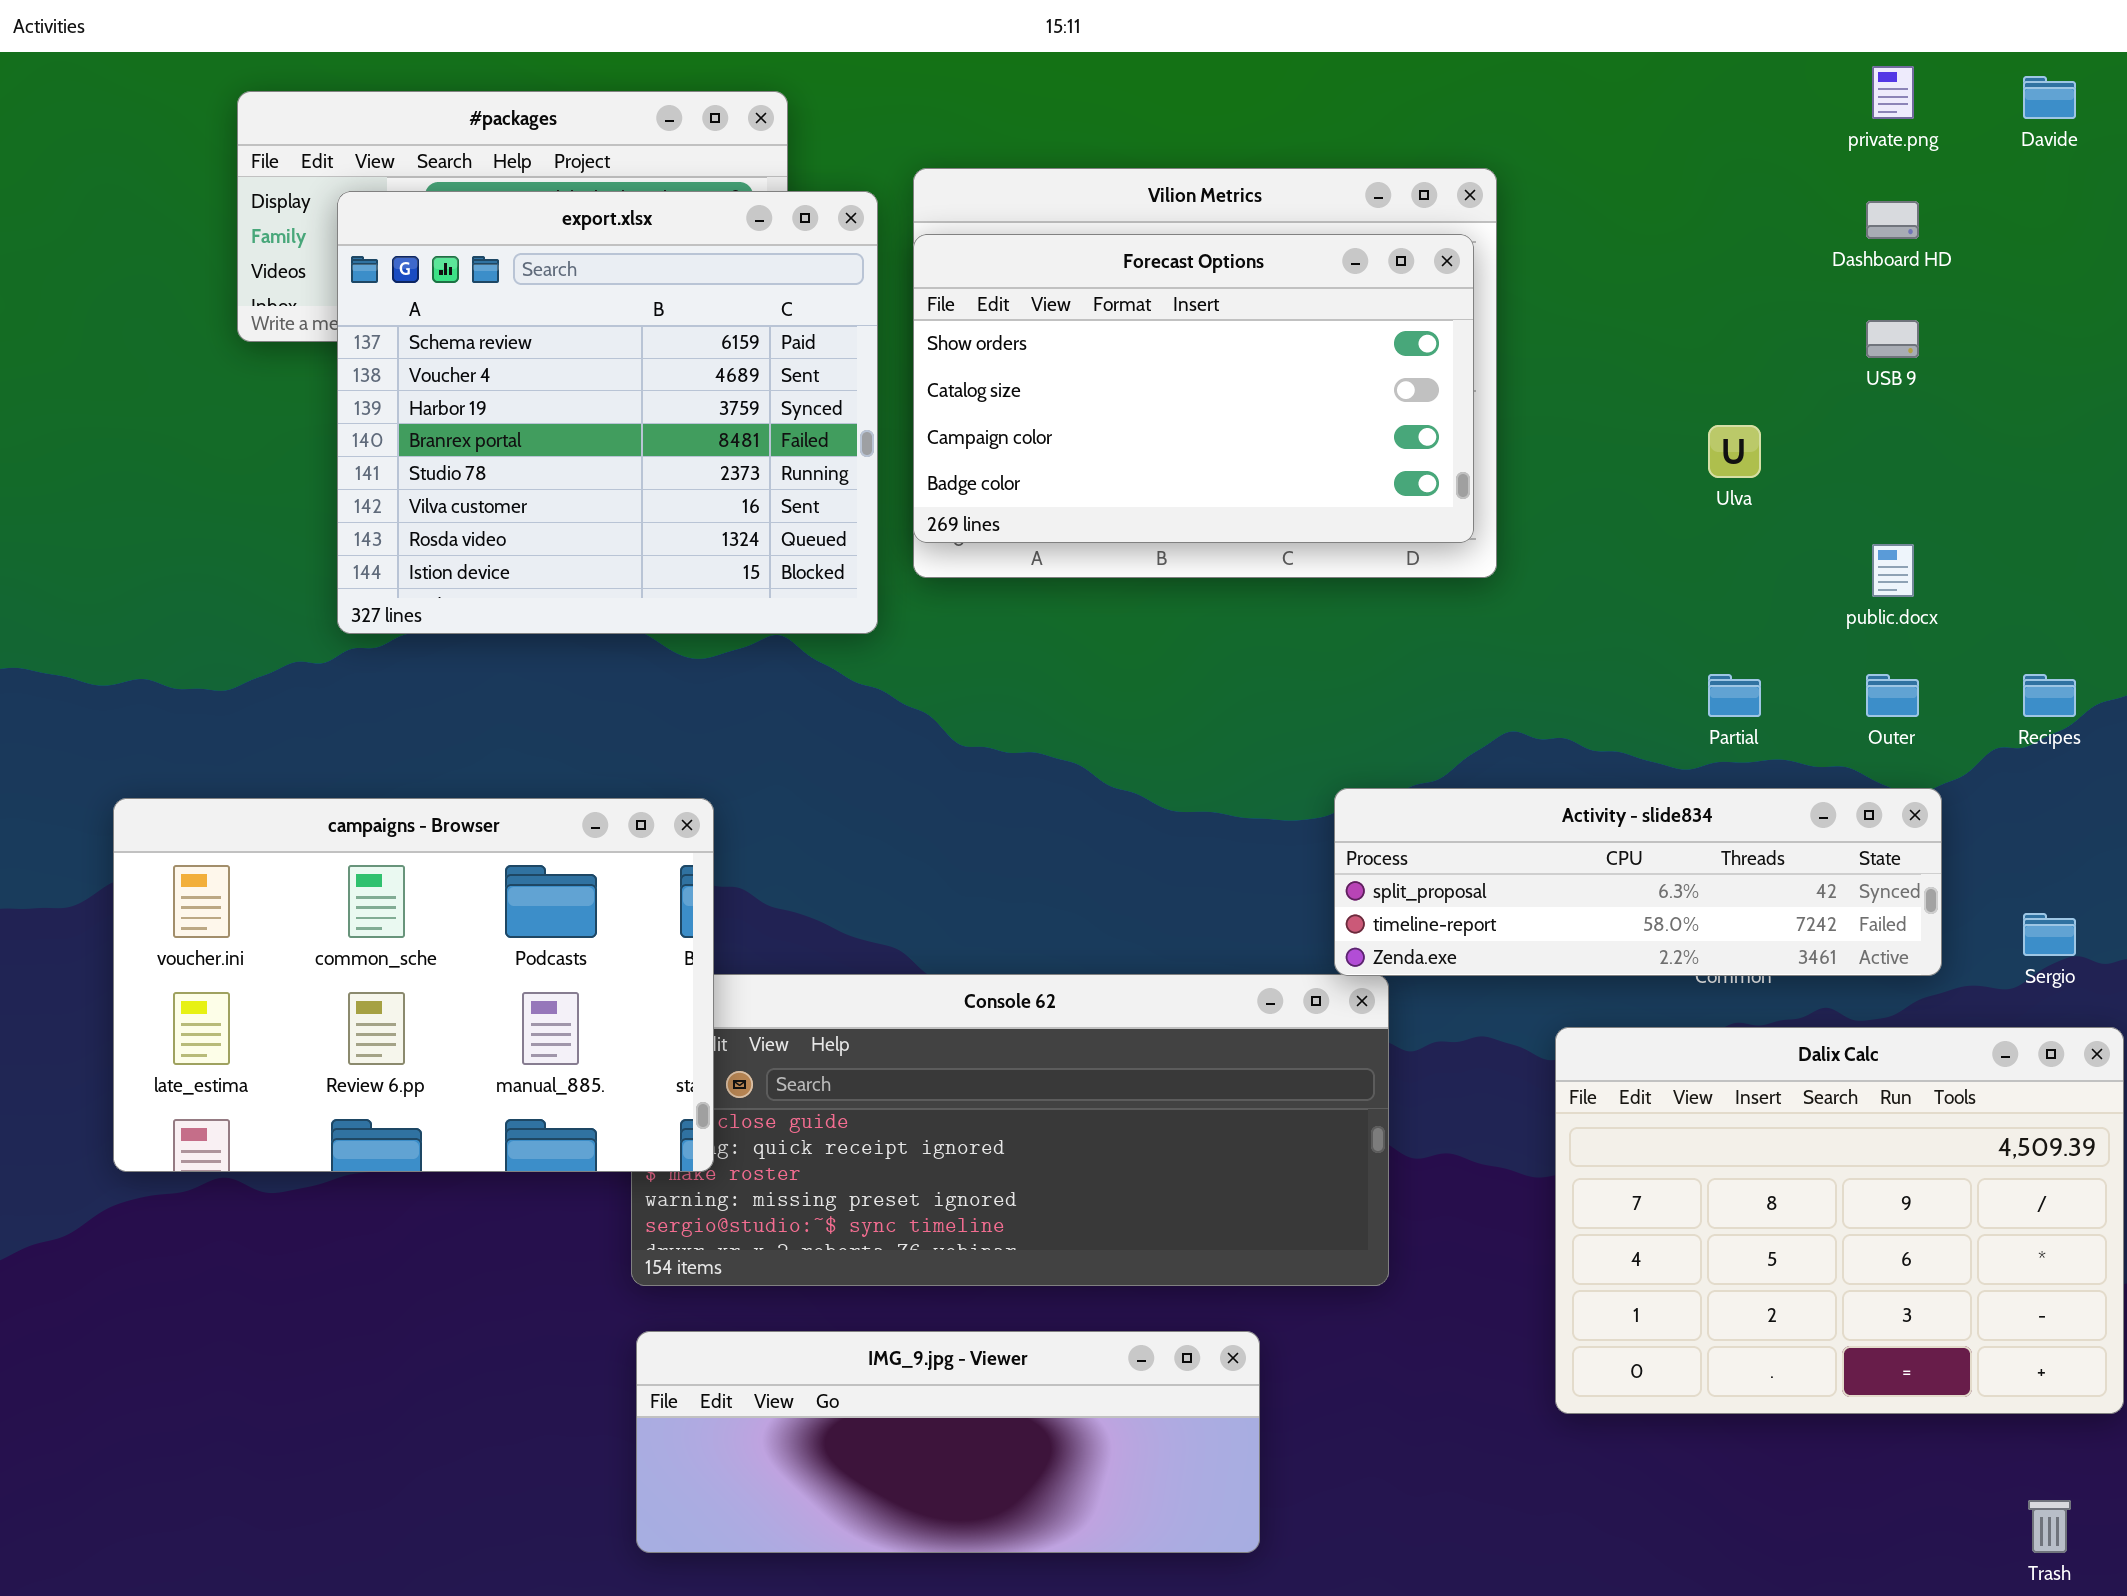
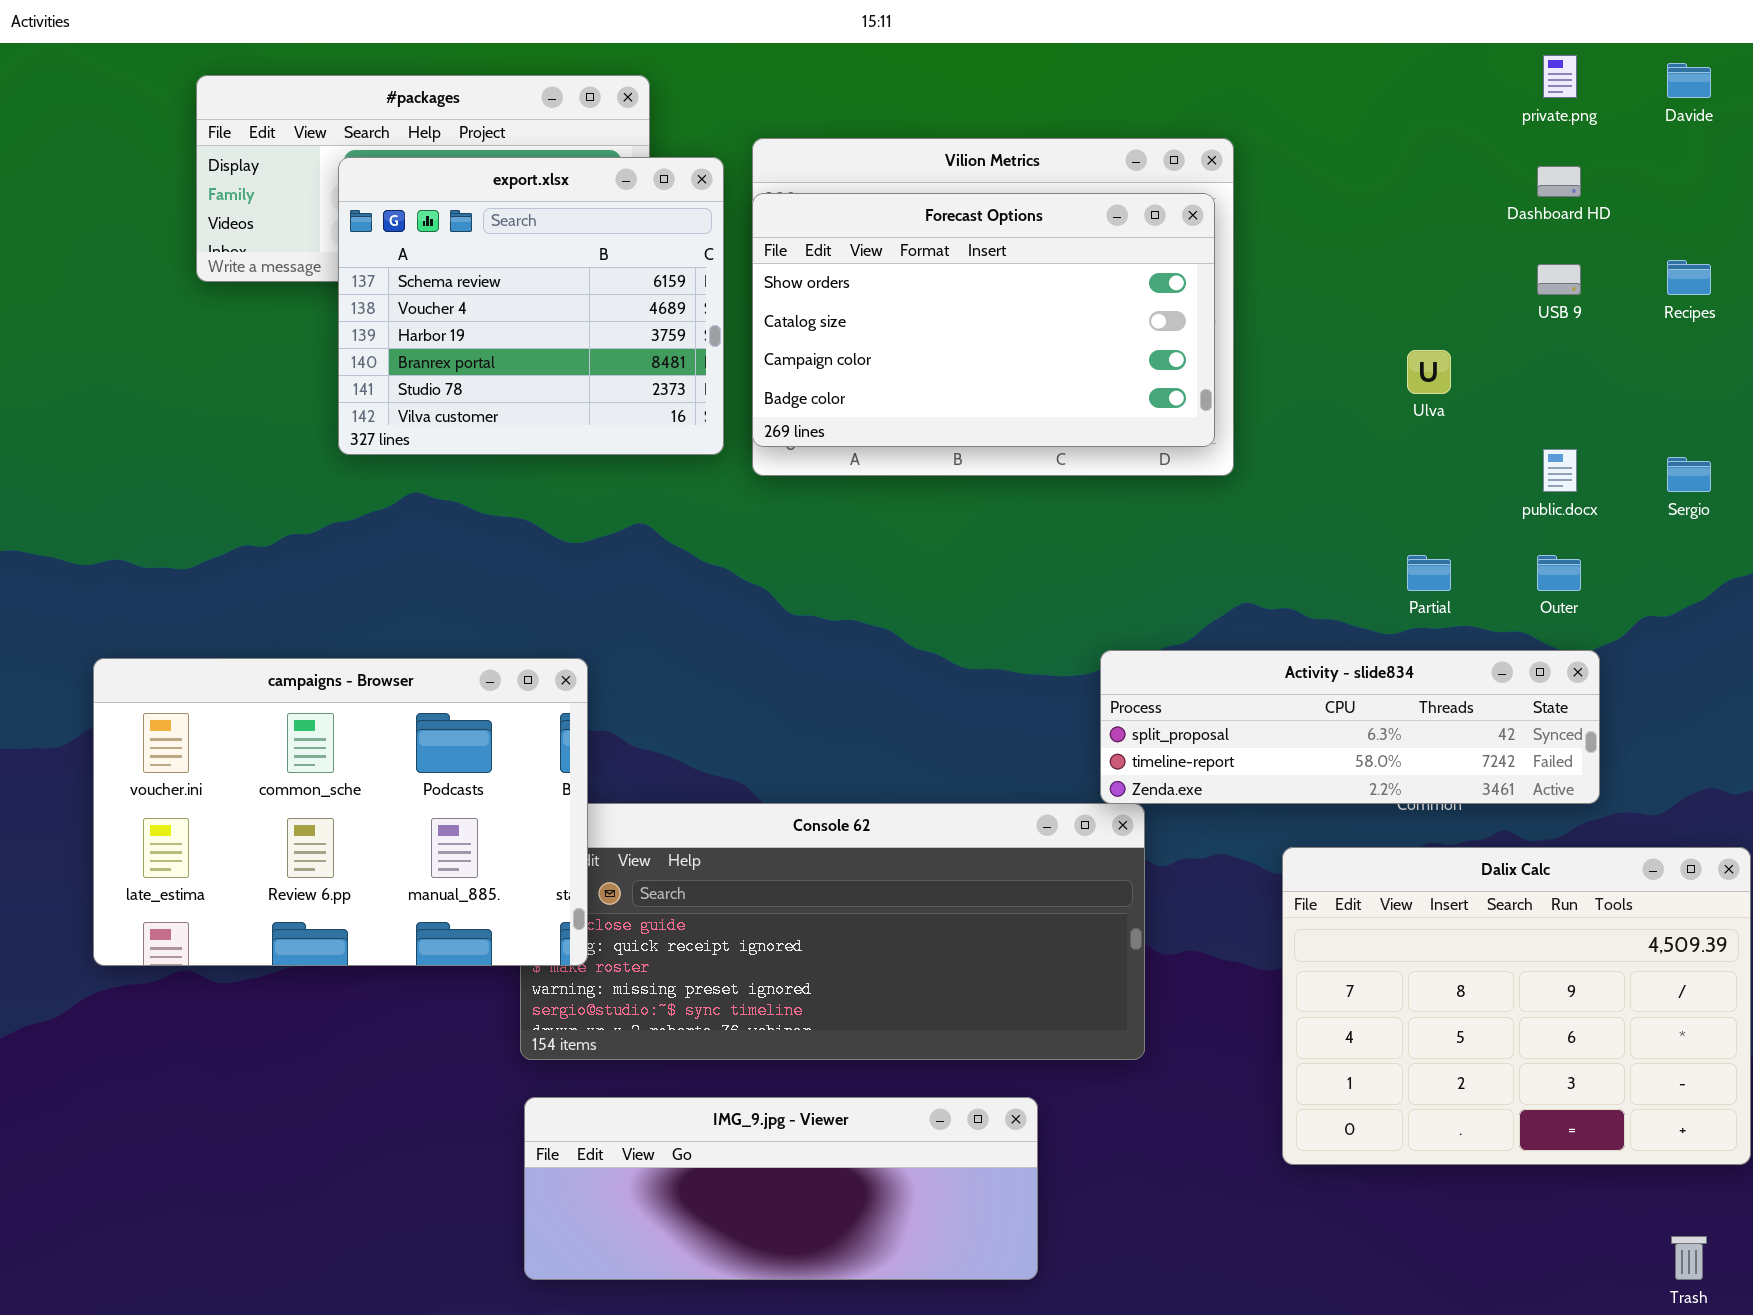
export.xlsx: [337,191,878,634] -> [338,157,724,455], resized
Recipes: [2023,674,2076,717] -> [1667,260,1711,295], moved
Sergio: [2023,913,2076,956] -> [1667,457,1711,492], moved

